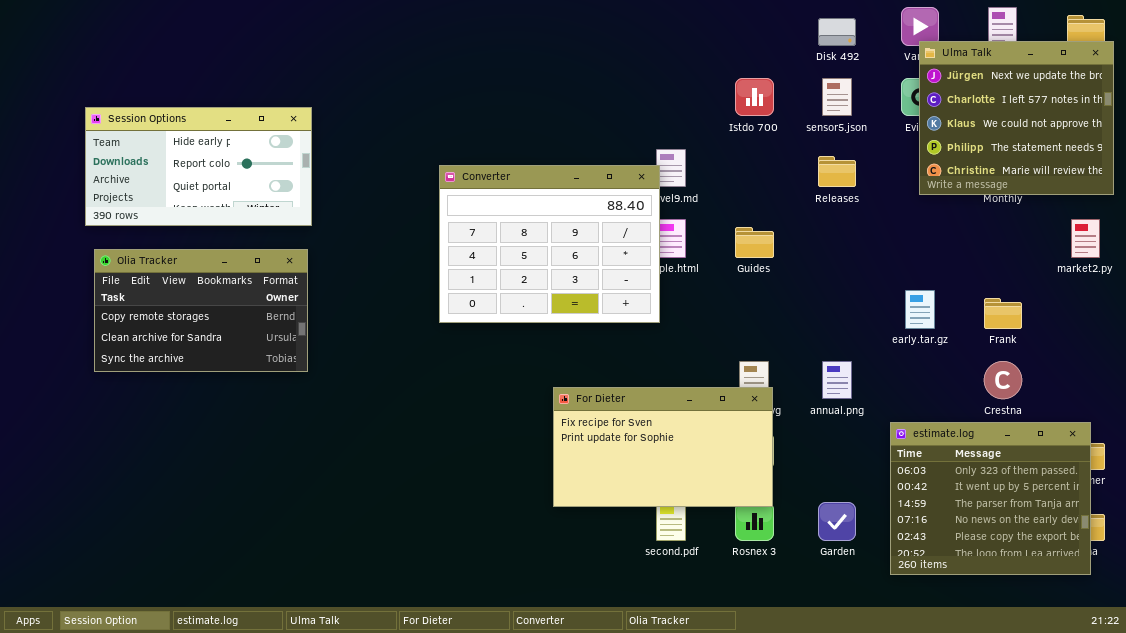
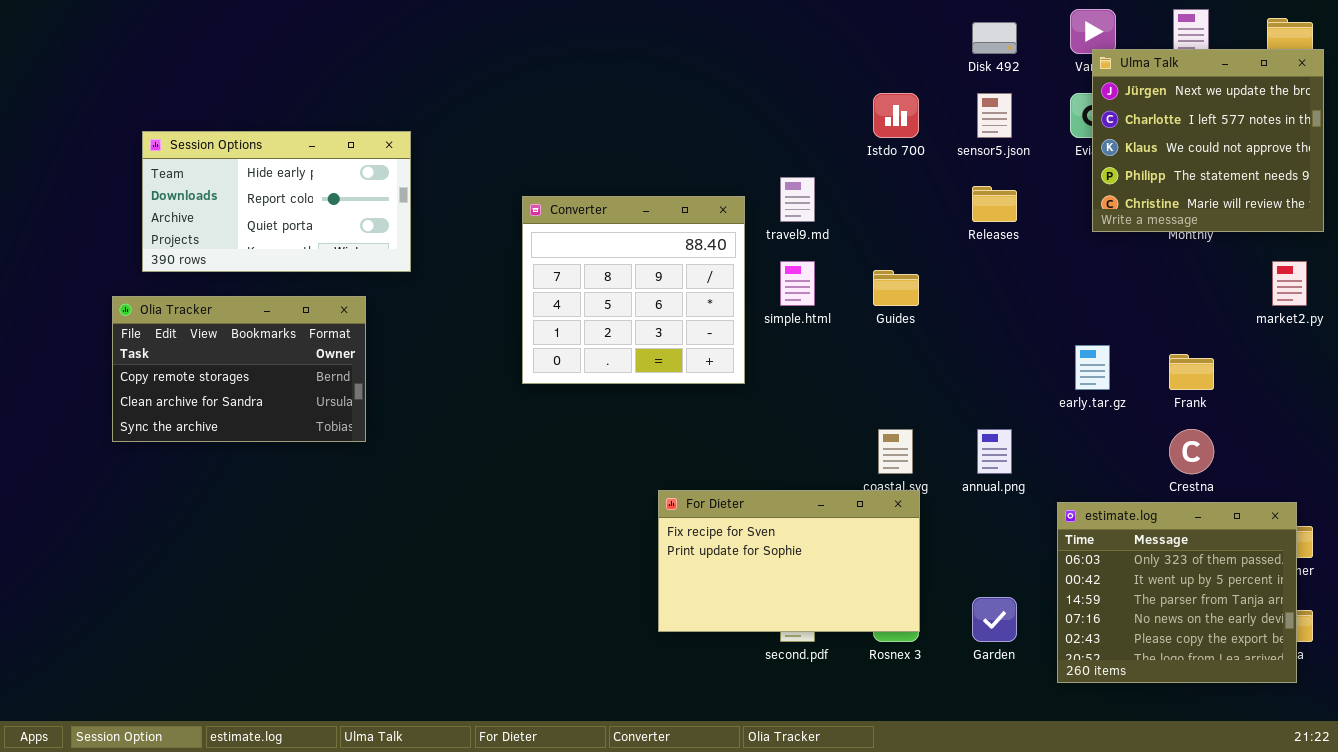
Session Options: [85,107,312,226] -> [142,131,411,272], moved
Converter: [439,165,660,323] -> [522,196,745,384], resized
For Dieter: [553,387,773,507] -> [658,490,920,632], moved

